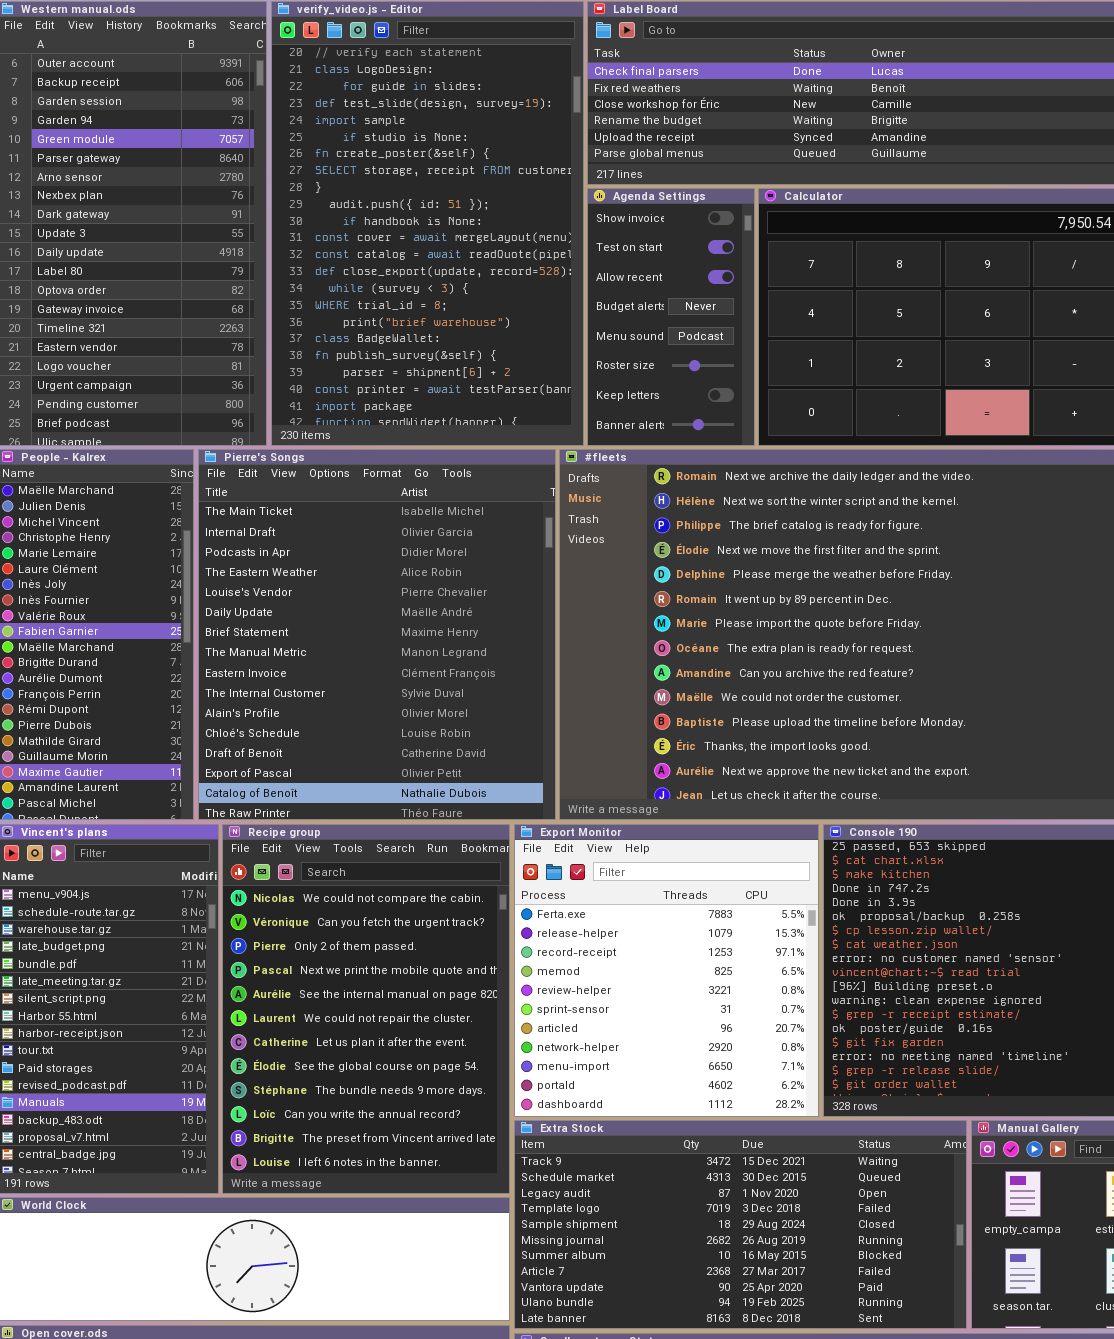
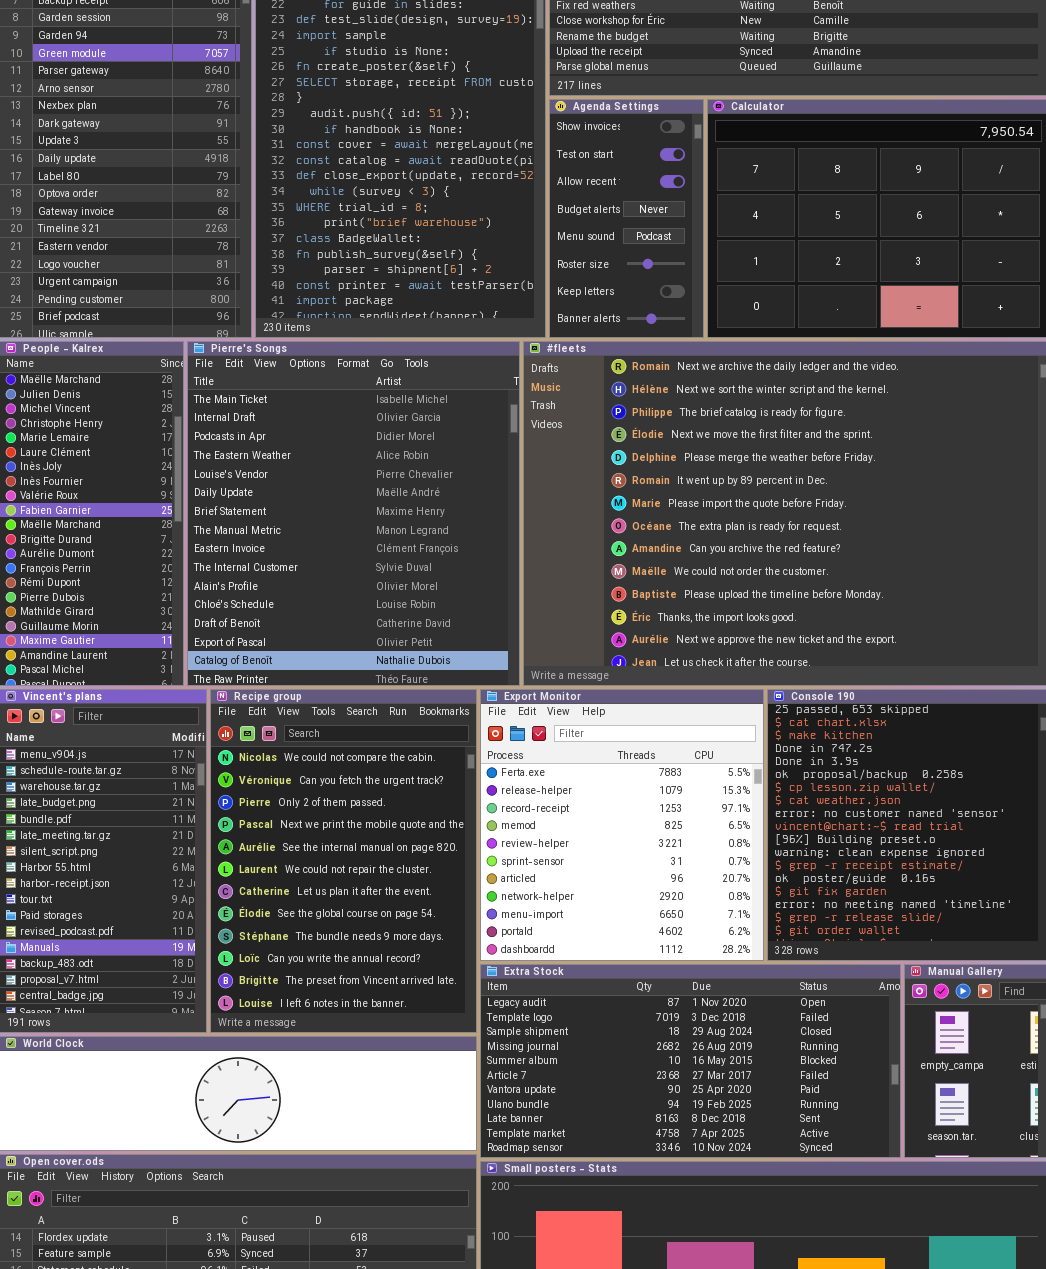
Extra Stock: [514,1120,967,1329] -> [480,964,901,1158], scrolled down 2 rows

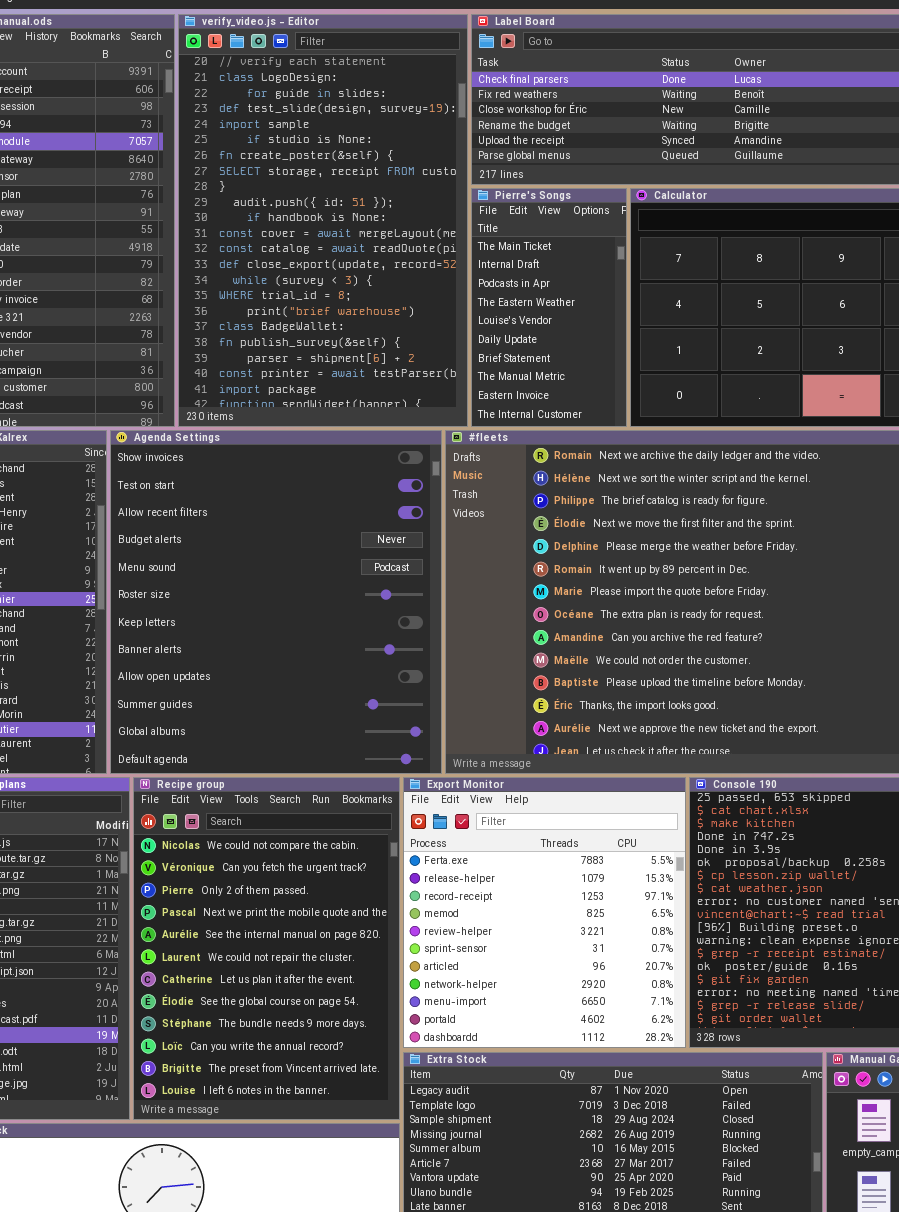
Agenda Settings: [549,99,704,338] -> [110,430,442,774], moved, resized
Pierre's Songs: [187,341,520,686] -> [471,188,627,427], moved, resized

